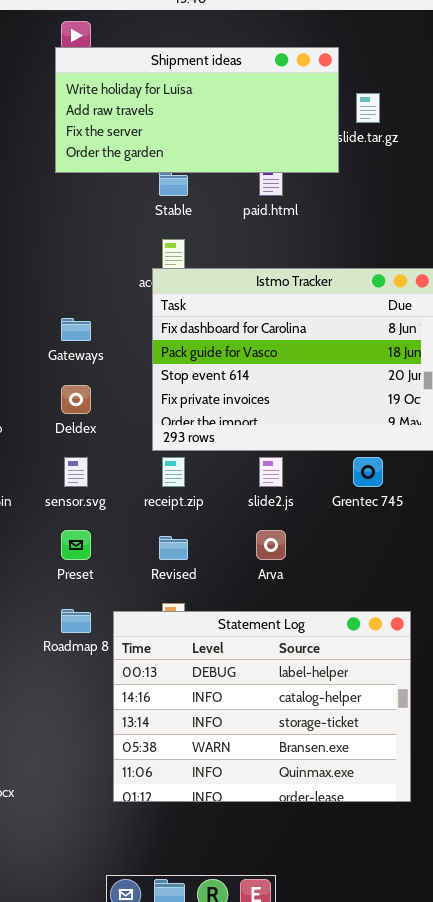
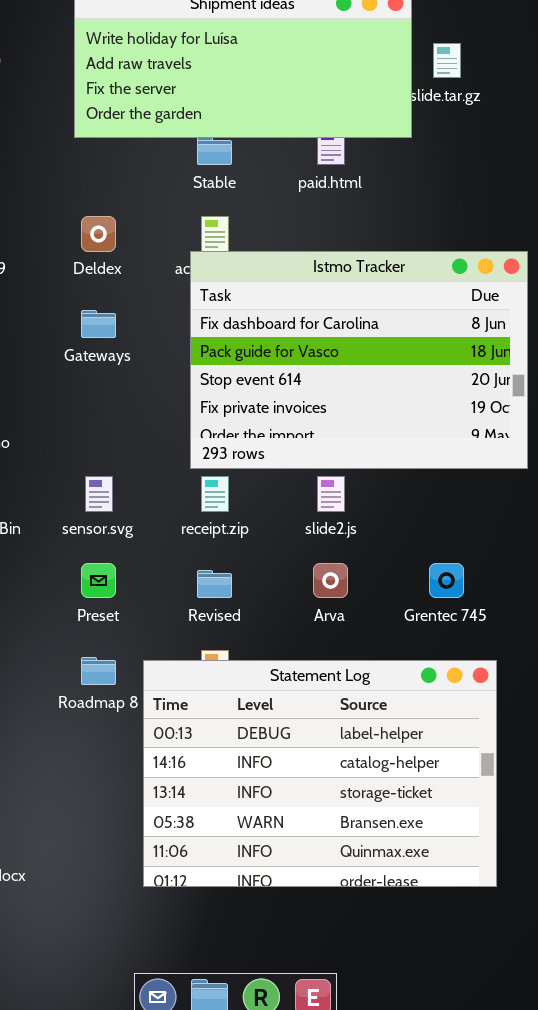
Deldex: [61,385,91,414] -> [81,216,116,252], moved
Grentec 745: [353,457,383,487] -> [429,563,464,598], moved

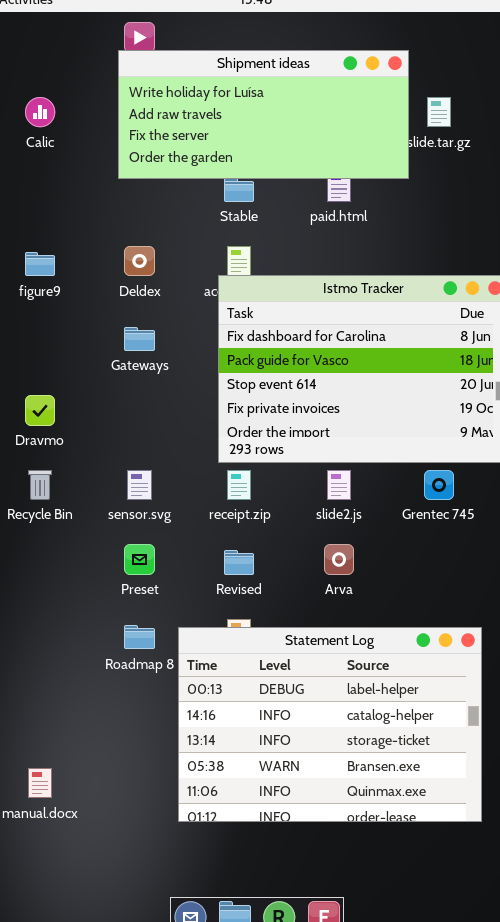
Grentec 745: [429,563,464,598] -> [424,470,454,500], moved

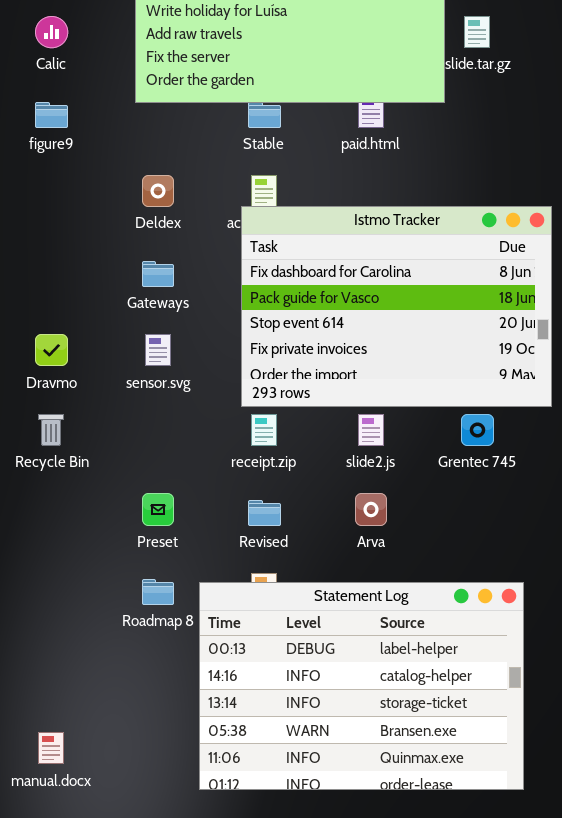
figure9: [25,252,55,276] -> [35,102,68,128], moved
sensor.svg: [127,470,152,500] -> [145,334,171,366], moved

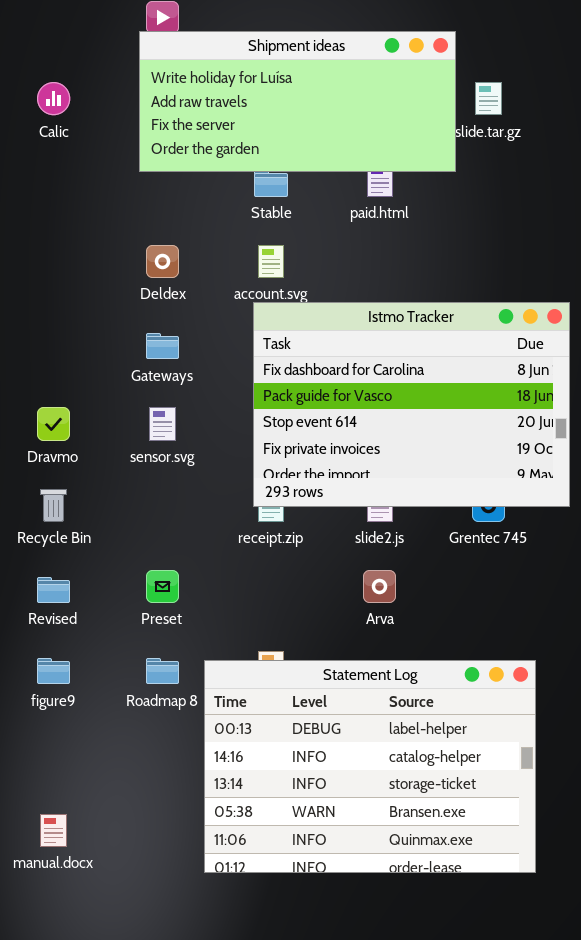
figure9: [35,102,68,128] -> [37,658,70,684], moved
Istmo Tracker: [241,206,552,407] -> [253,302,570,507], moved
Revised: [248,500,281,526] -> [37,577,70,603], moved

